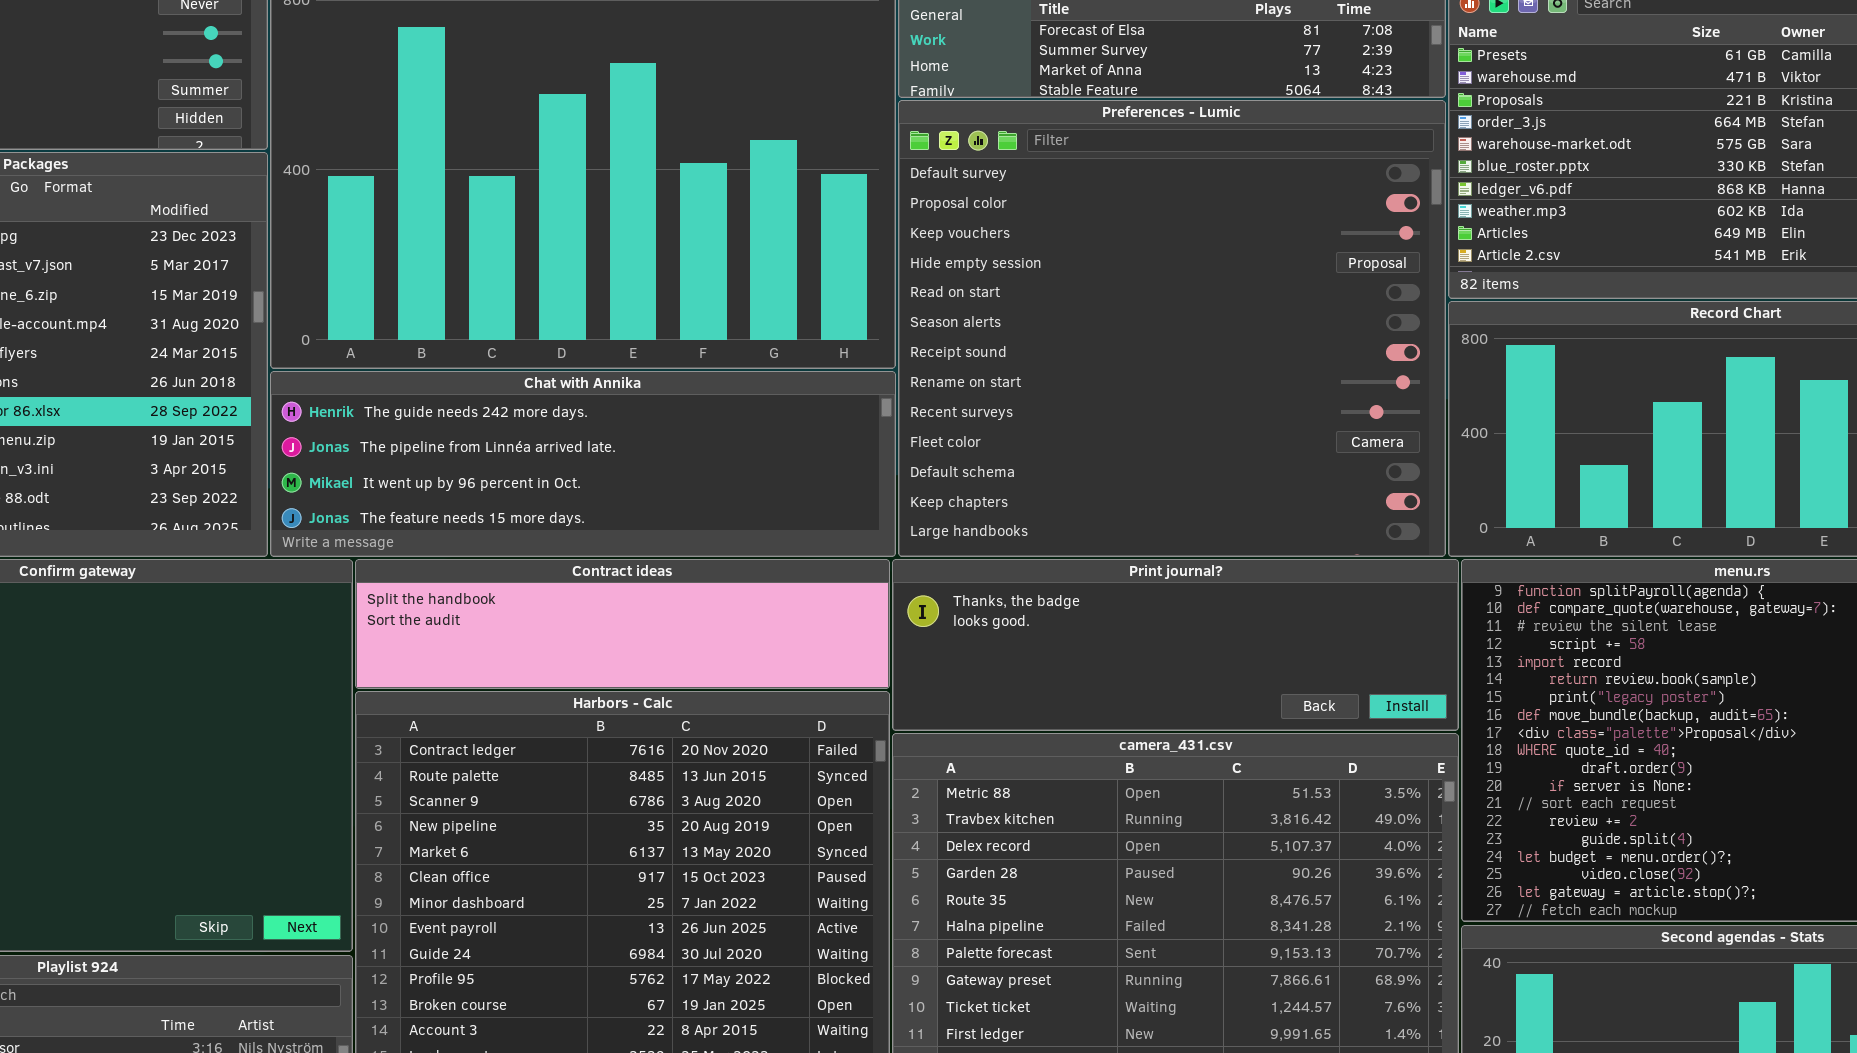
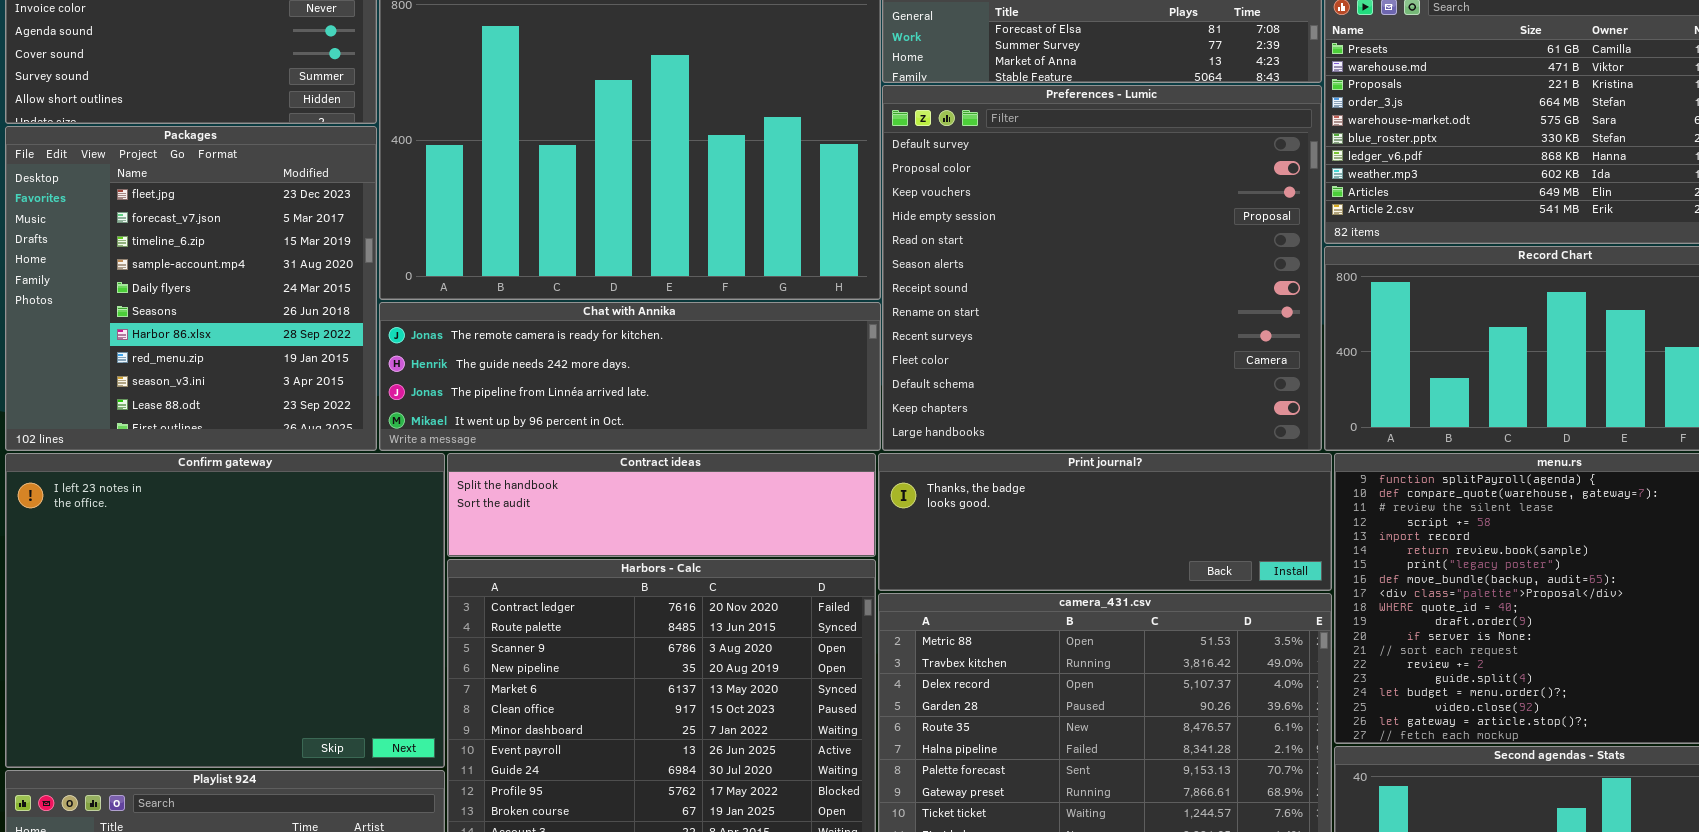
Chat with Annika: [270,371,896,557] -> [379,302,881,451], scrolled up 1 row

